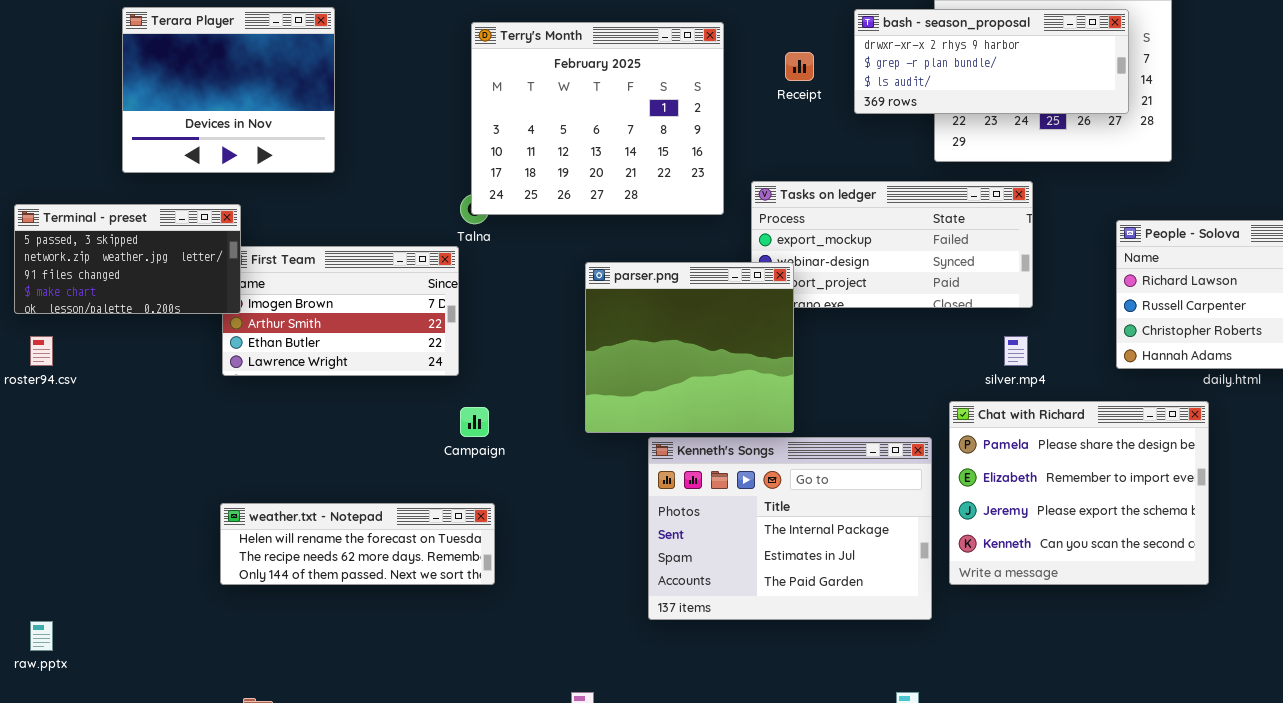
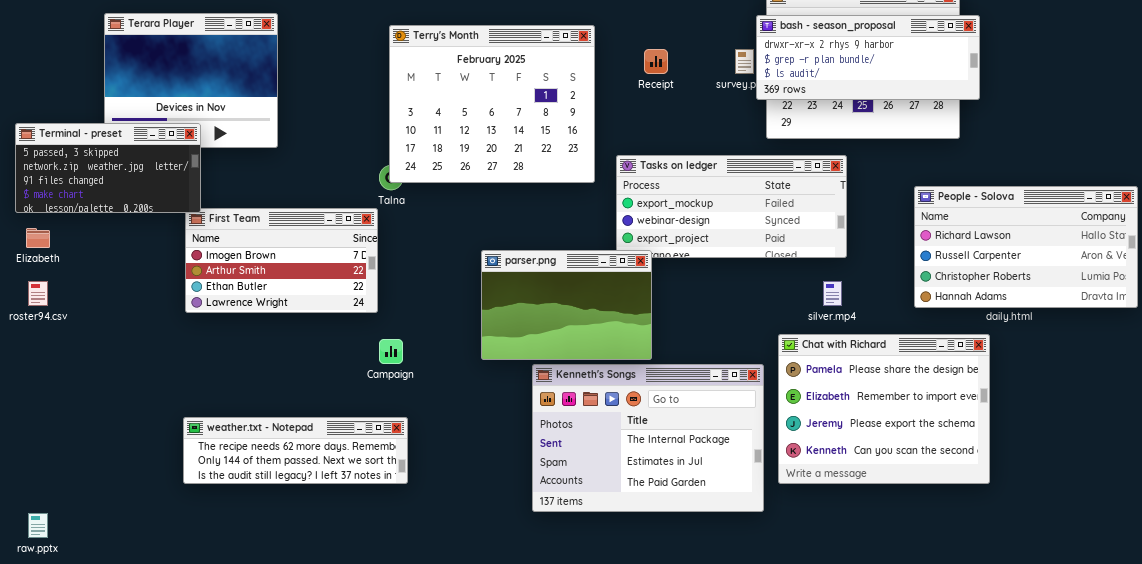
bash - season_proposal: [854,9,1129,114] -> [756,15,980,100], moved
Terminal - preset: [14,204,241,314] -> [15,123,201,213], moved
parser.png: [585,262,794,433] -> [481,250,652,360], resized
weather.txt - Notepad: [220,503,495,585] -> [183,417,408,484], scrolled down 1 row

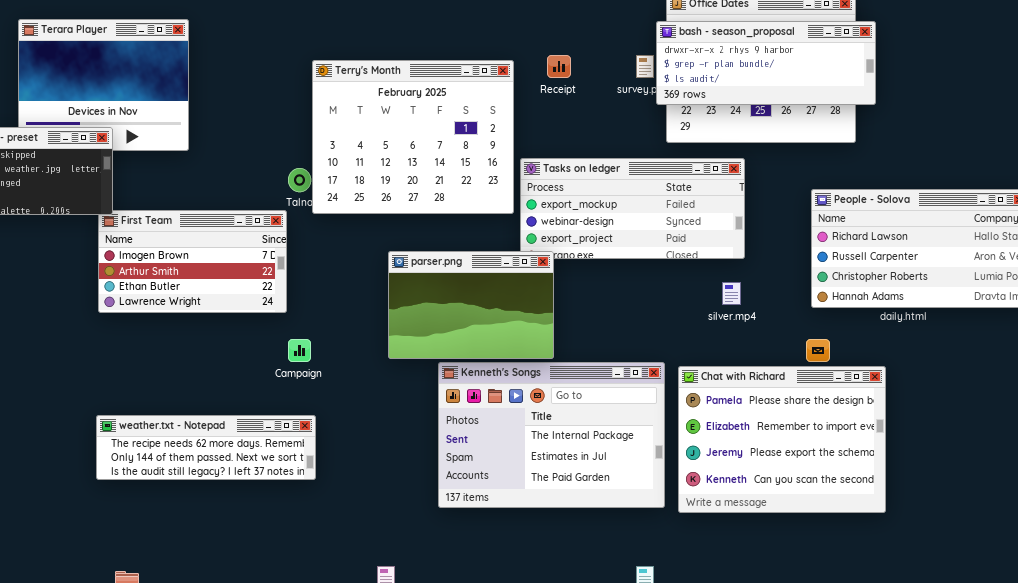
Terry's Month: [389,25,595,183] -> [312,60,514,214], moved
Chat with Richard: [778,334,990,484] -> [678,366,886,513], moved

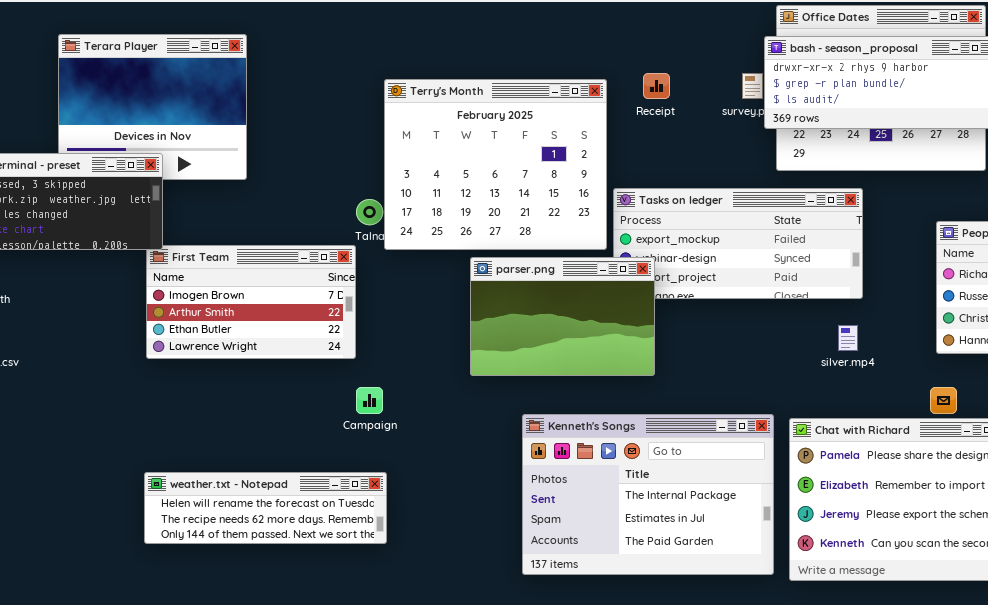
parser.png: [388,251,554,359] -> [470,257,655,376], moved
weather.txt - Notepad: [96,415,316,480] -> [144,472,387,544], scrolled up 1 row

